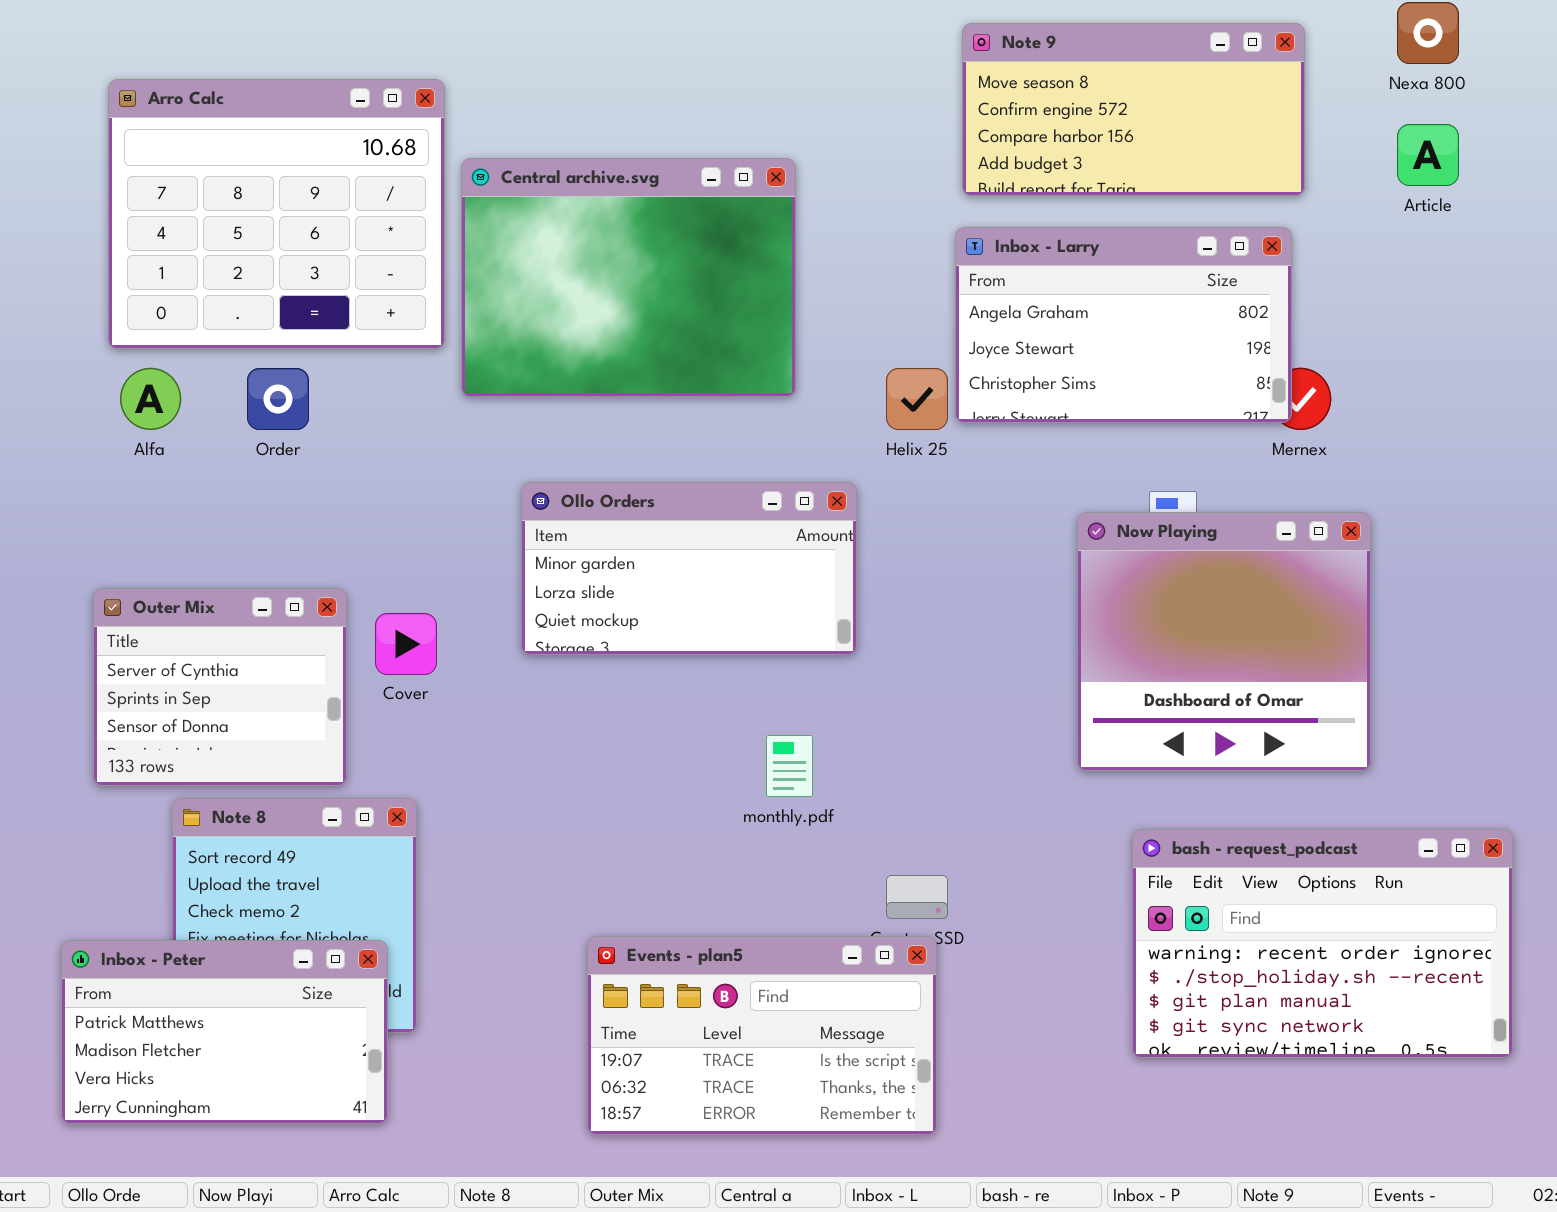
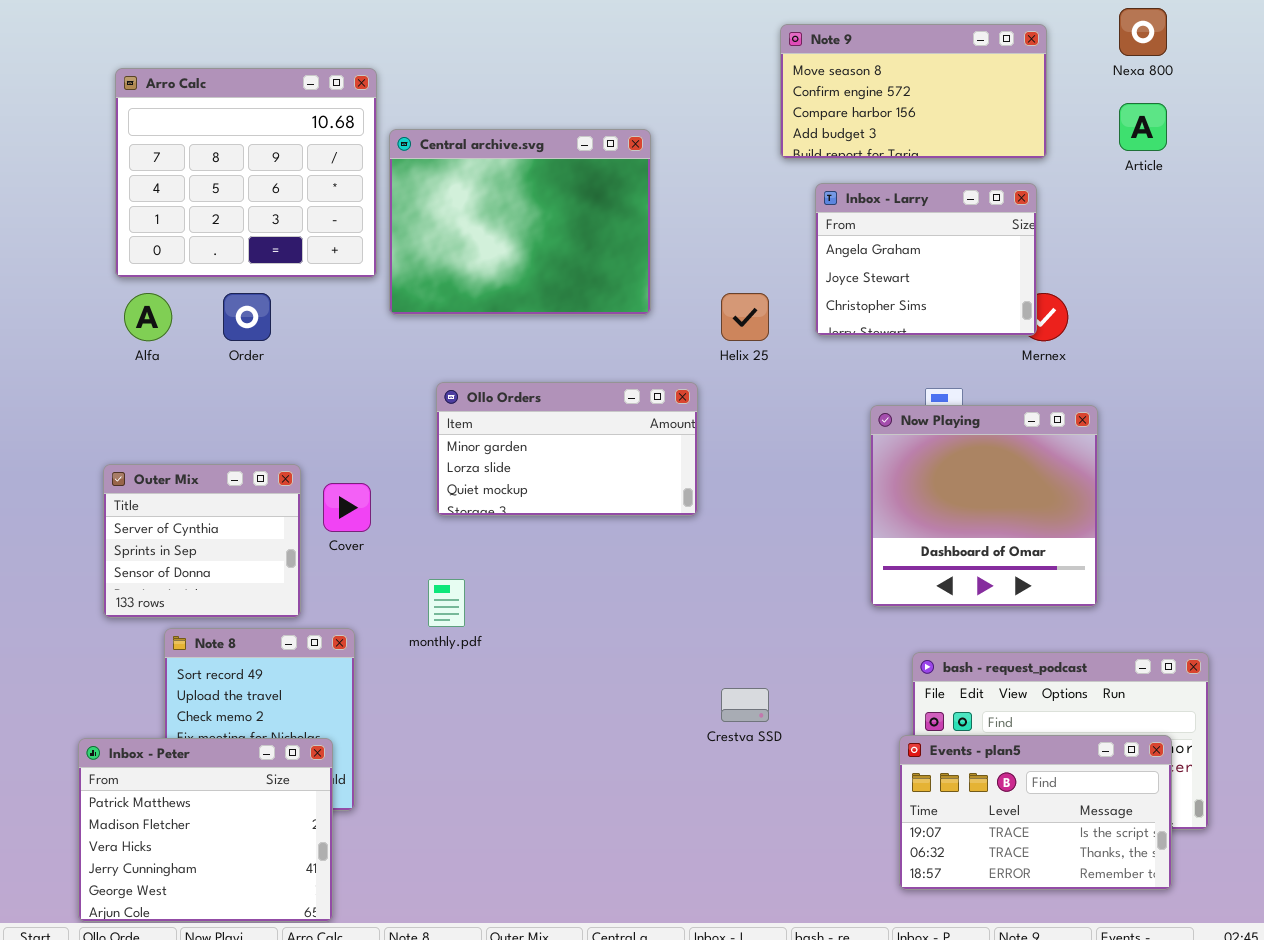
Inbox - Larry: [955,227,1292,423] -> [815,183,1037,336], resized
monthly.pdf: [766,735,813,797] -> [428,579,465,627], moved
Events - plan5: [587,936,937,1135] -> [899,735,1172,890], moved
Inbox - Peter: [61,940,388,1124] -> [78,738,333,922], resized

